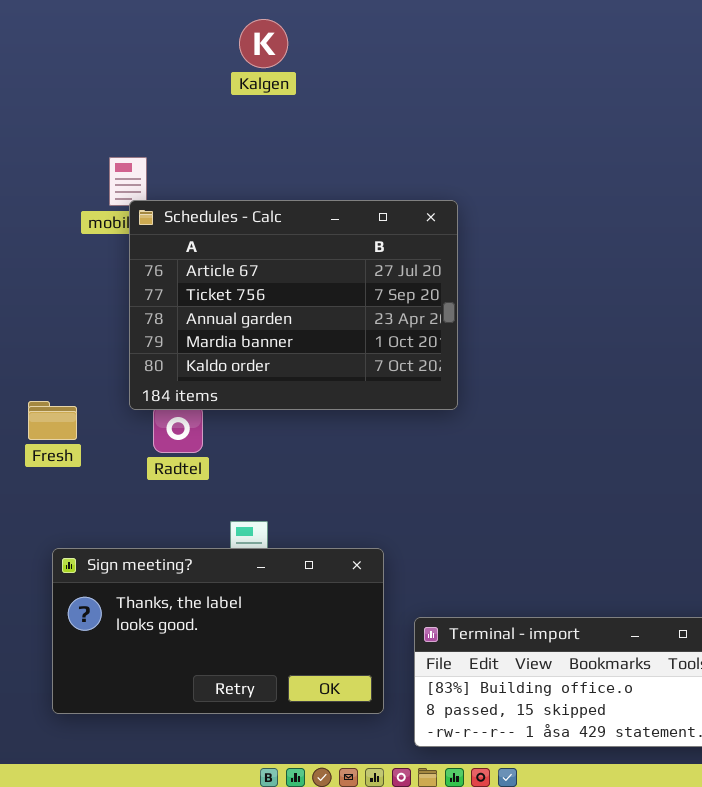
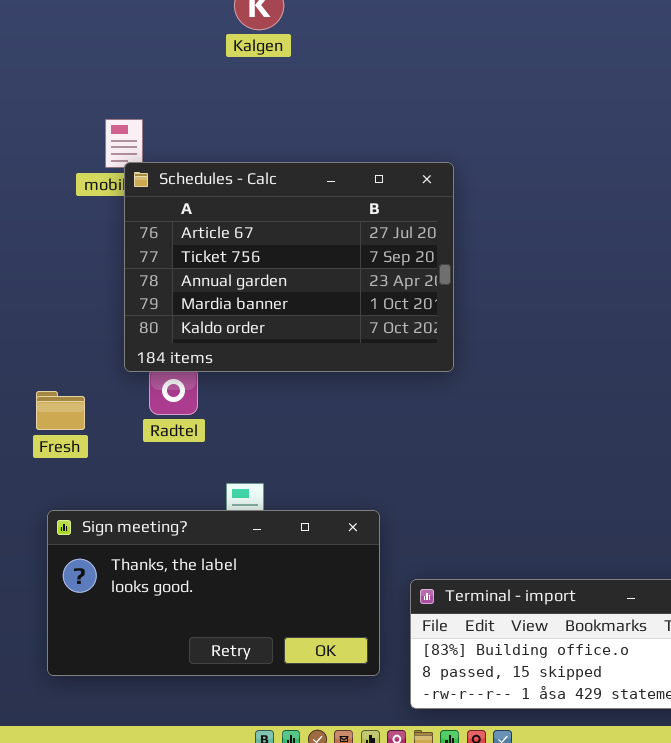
Fresh: [28,401,77,440] -> [36,391,85,430], moved

